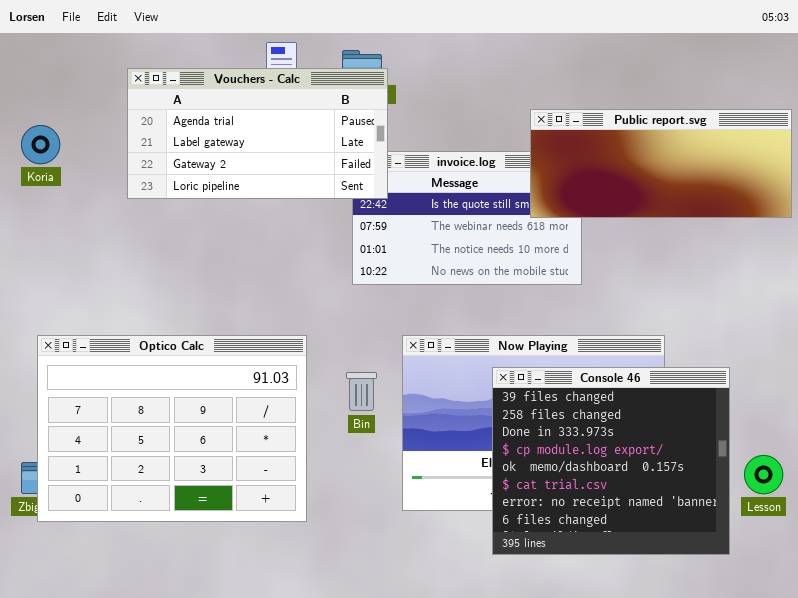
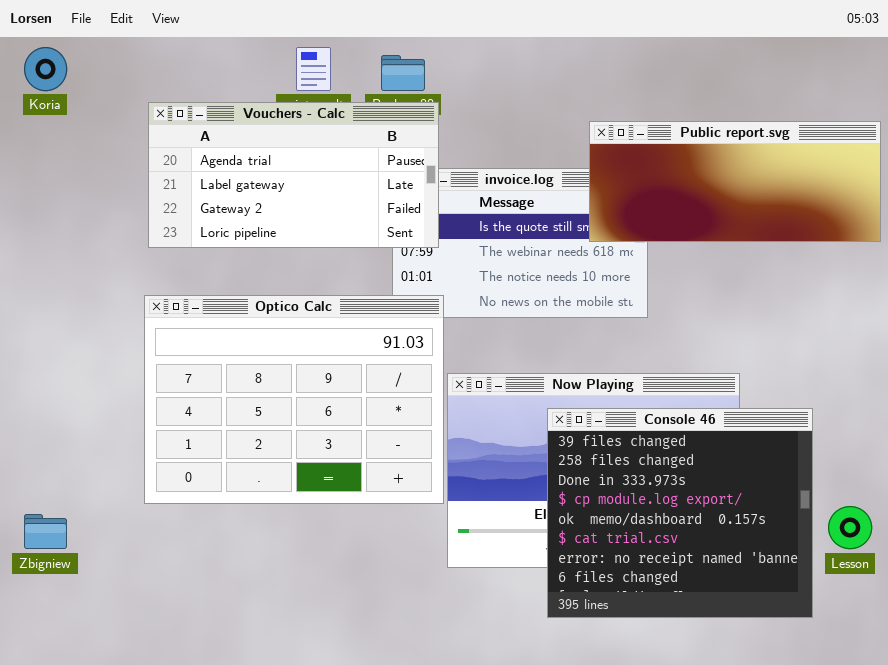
Vouchers - Calc: [127,68,388,199] -> [148,102,439,248], moved
Koria: [21,125,60,164] -> [24,47,67,91], moved
Optico Calc: [37,335,307,522] -> [144,295,444,504], moved

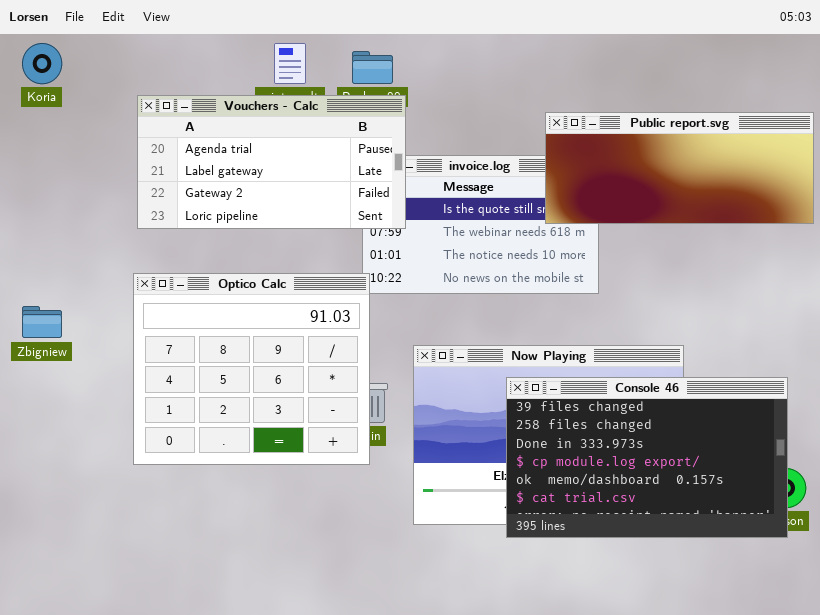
Optico Calc: [144,295,444,504] -> [133,273,370,465], resized
Console 46: [547,408,813,618] -> [506,377,788,538], resized
Zbigniew: [24,514,67,549] -> [22,306,62,338], moved

